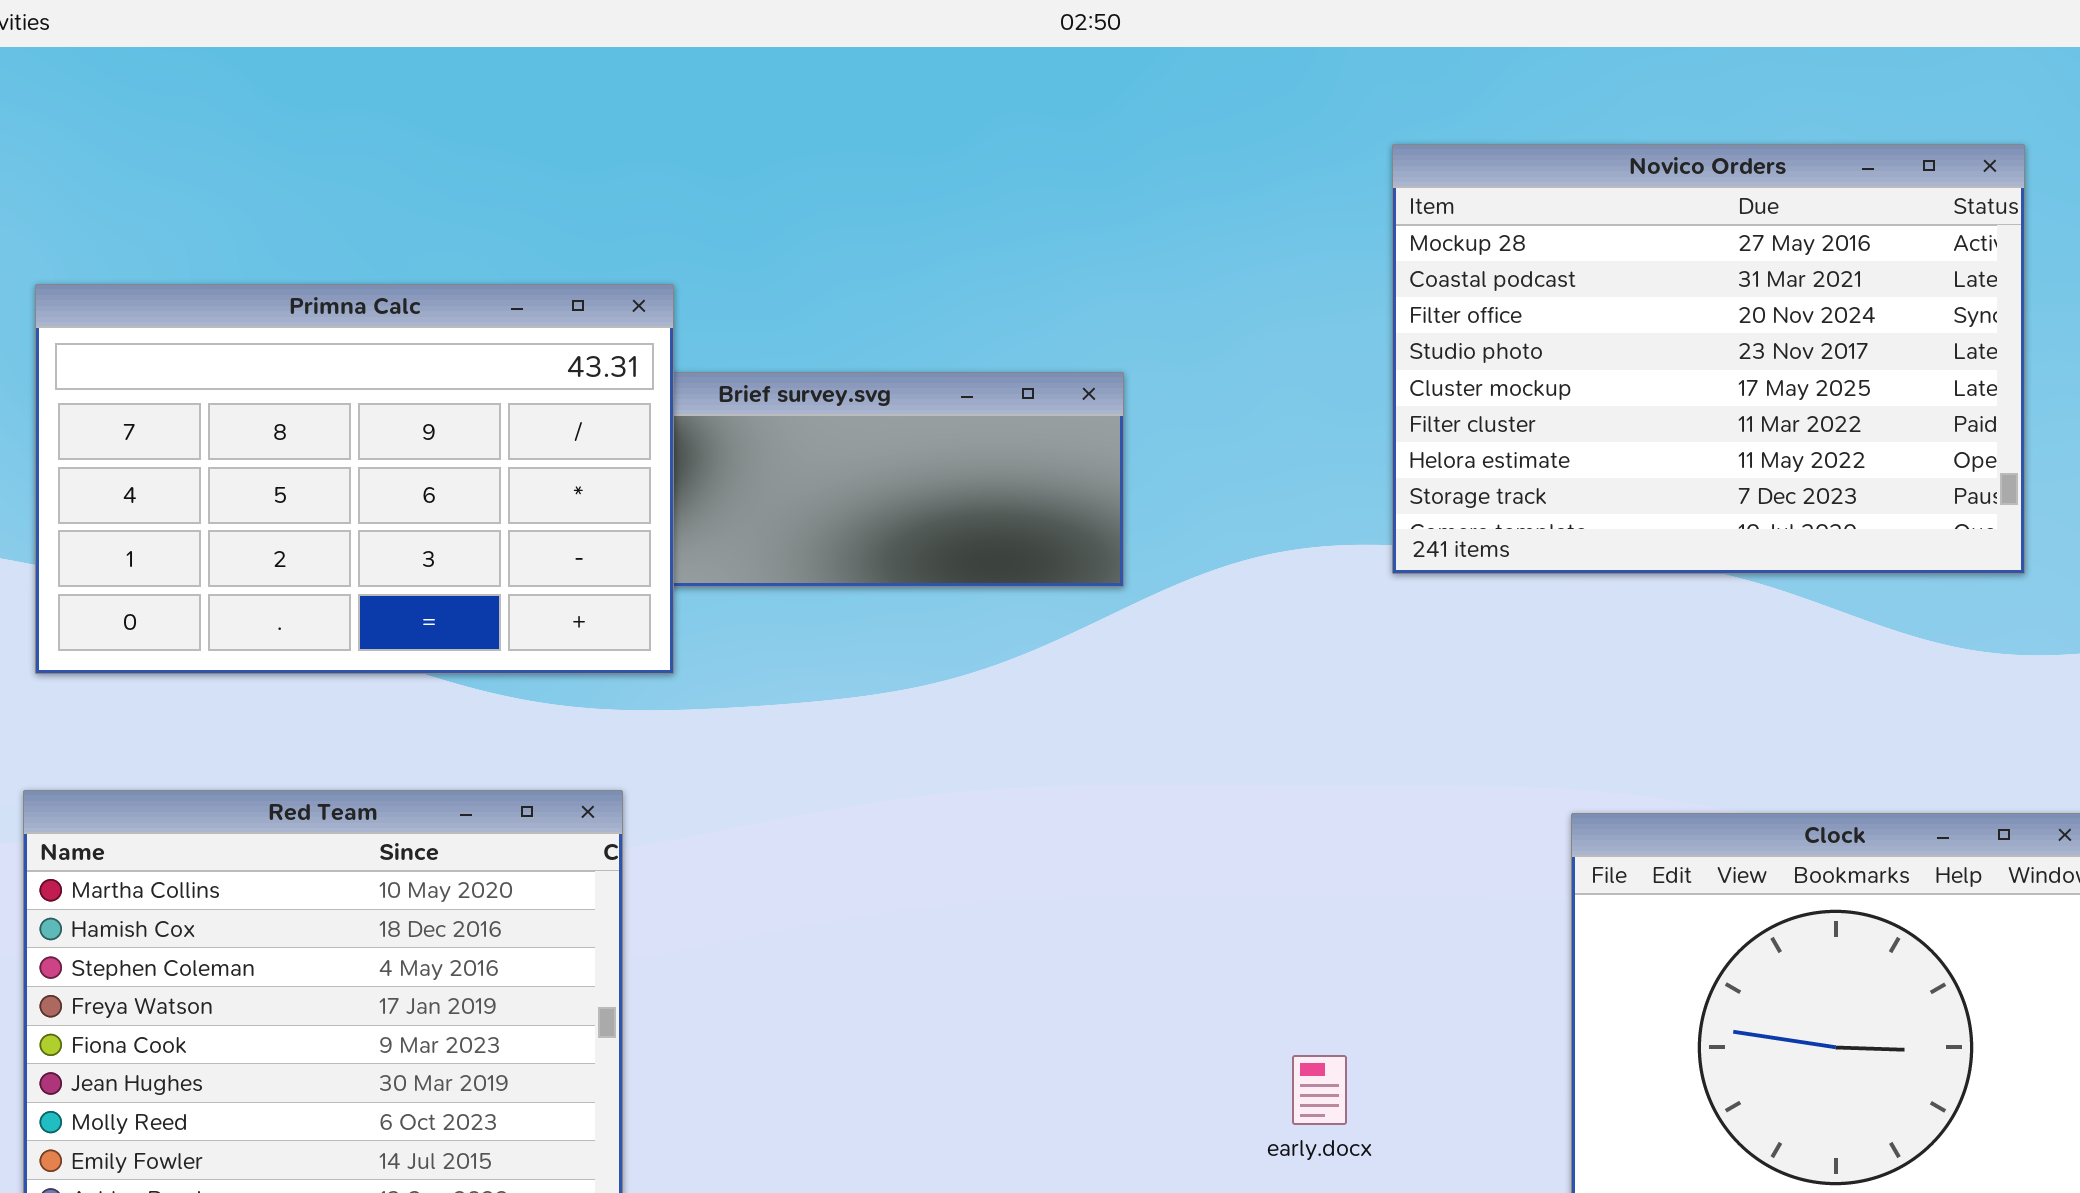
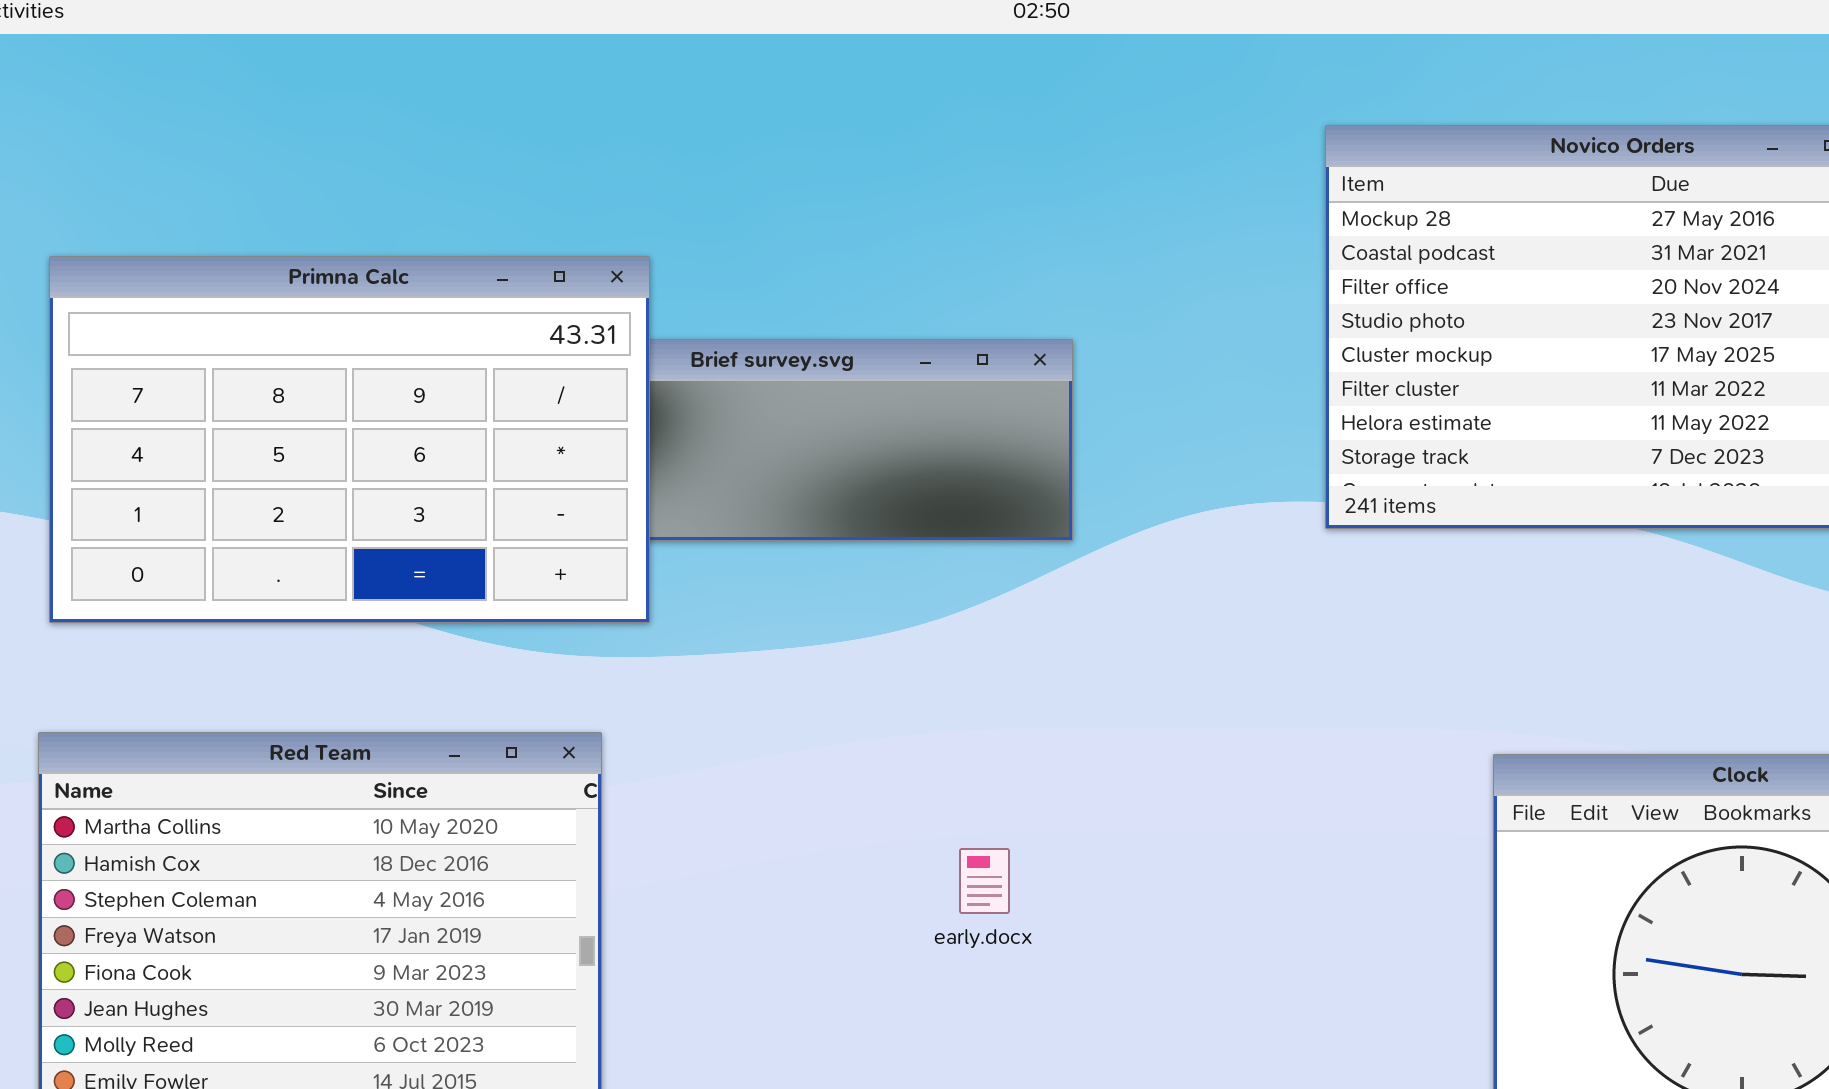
early.docx: [1292,1055,1347,1125] -> [959,848,1010,914], moved

